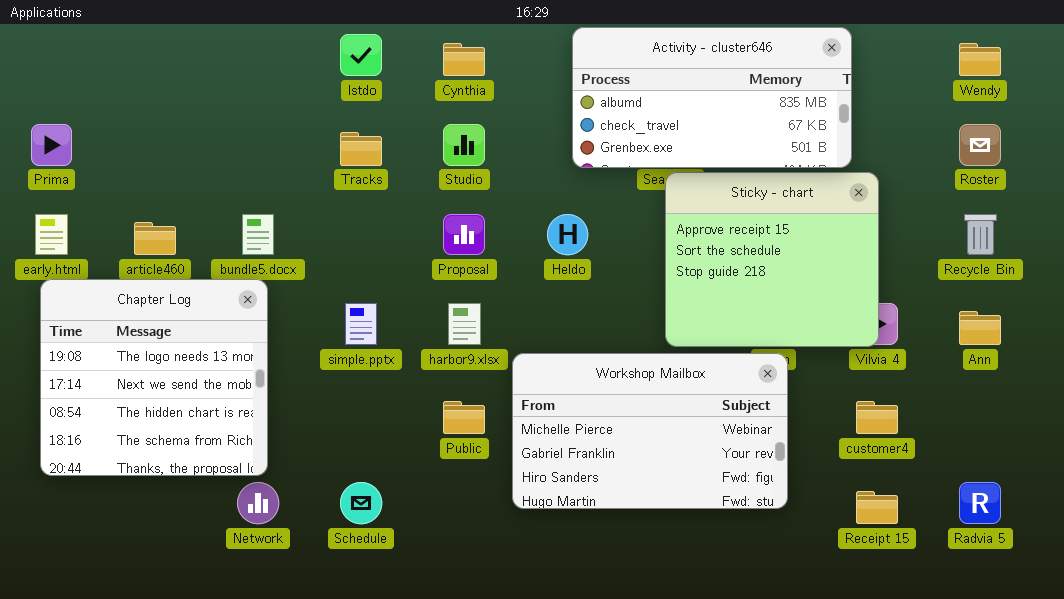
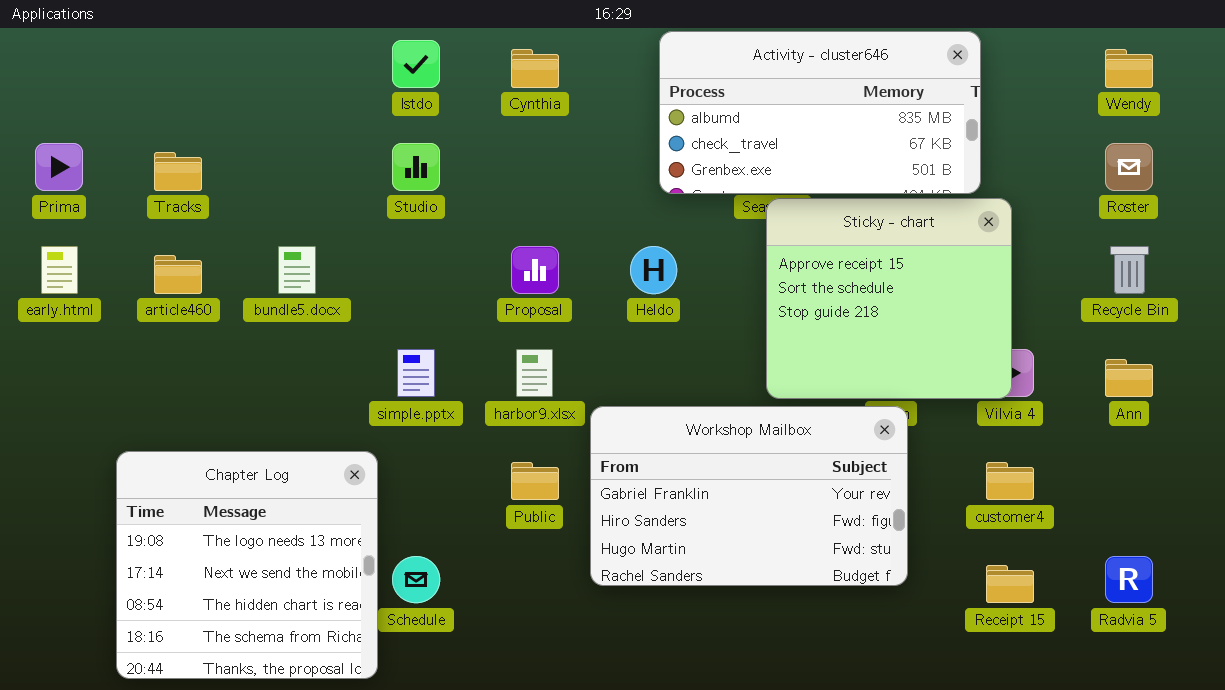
Studio: [443,124,485,166] -> [392,143,440,191], moved
Tracks: [340,132,382,166] -> [154,152,202,191], moved
Chapter Log: [40,279,268,476] -> [116,451,378,679], moved
Workshop Mailbox: [512,353,788,509] -> [590,406,908,586], scrolled down 1 row

